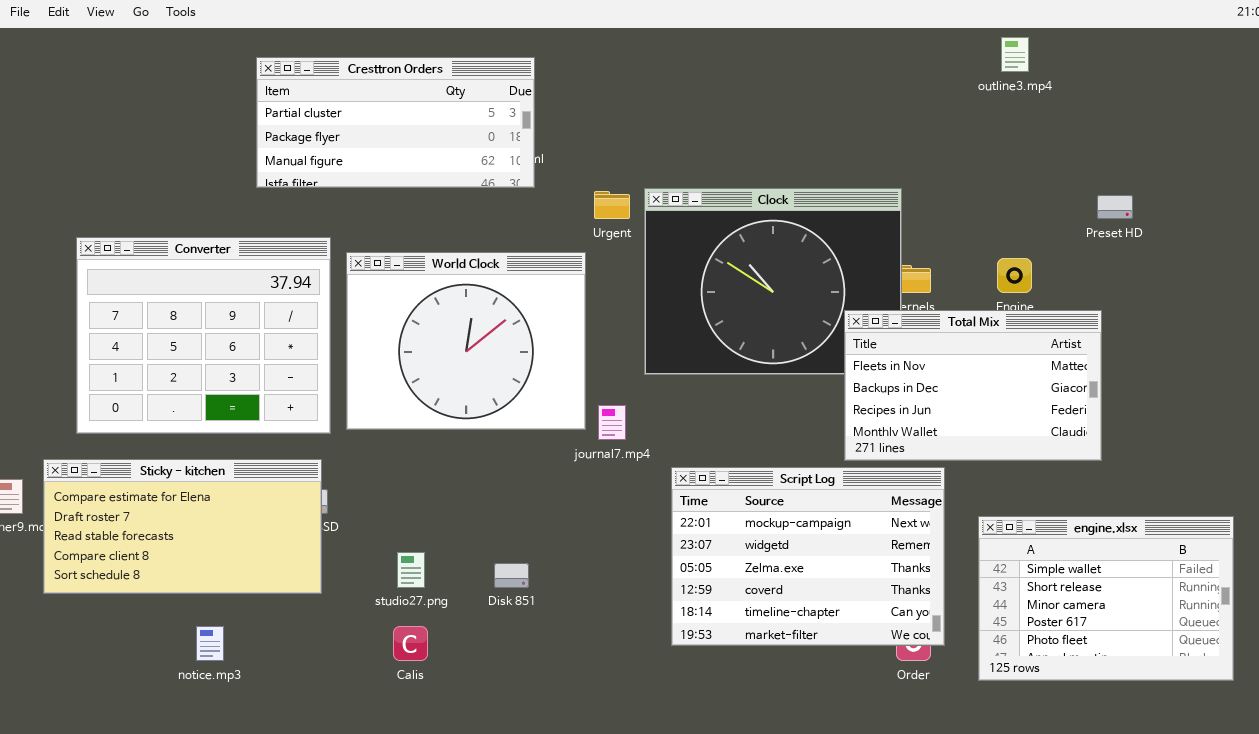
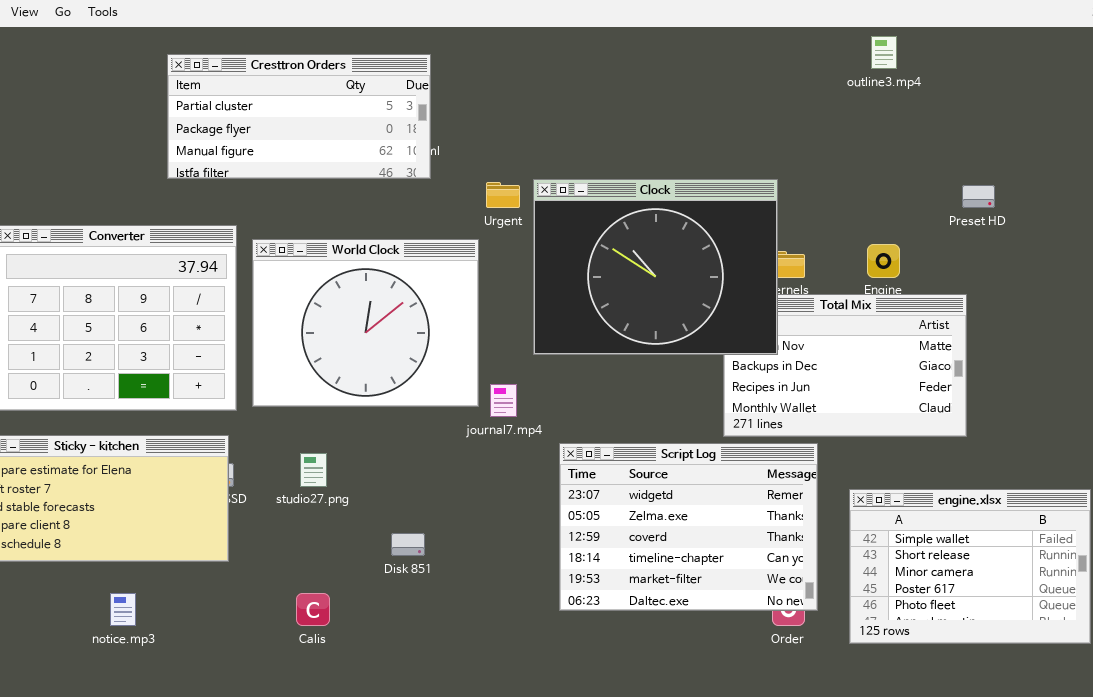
Clock: [644,188,902,375] -> [533,179,778,355], raised
Script Log: [671,467,945,646] -> [559,443,818,611], scrolled down 1 row
studio27.png: [397,552,425,588] -> [300,453,327,487], moved

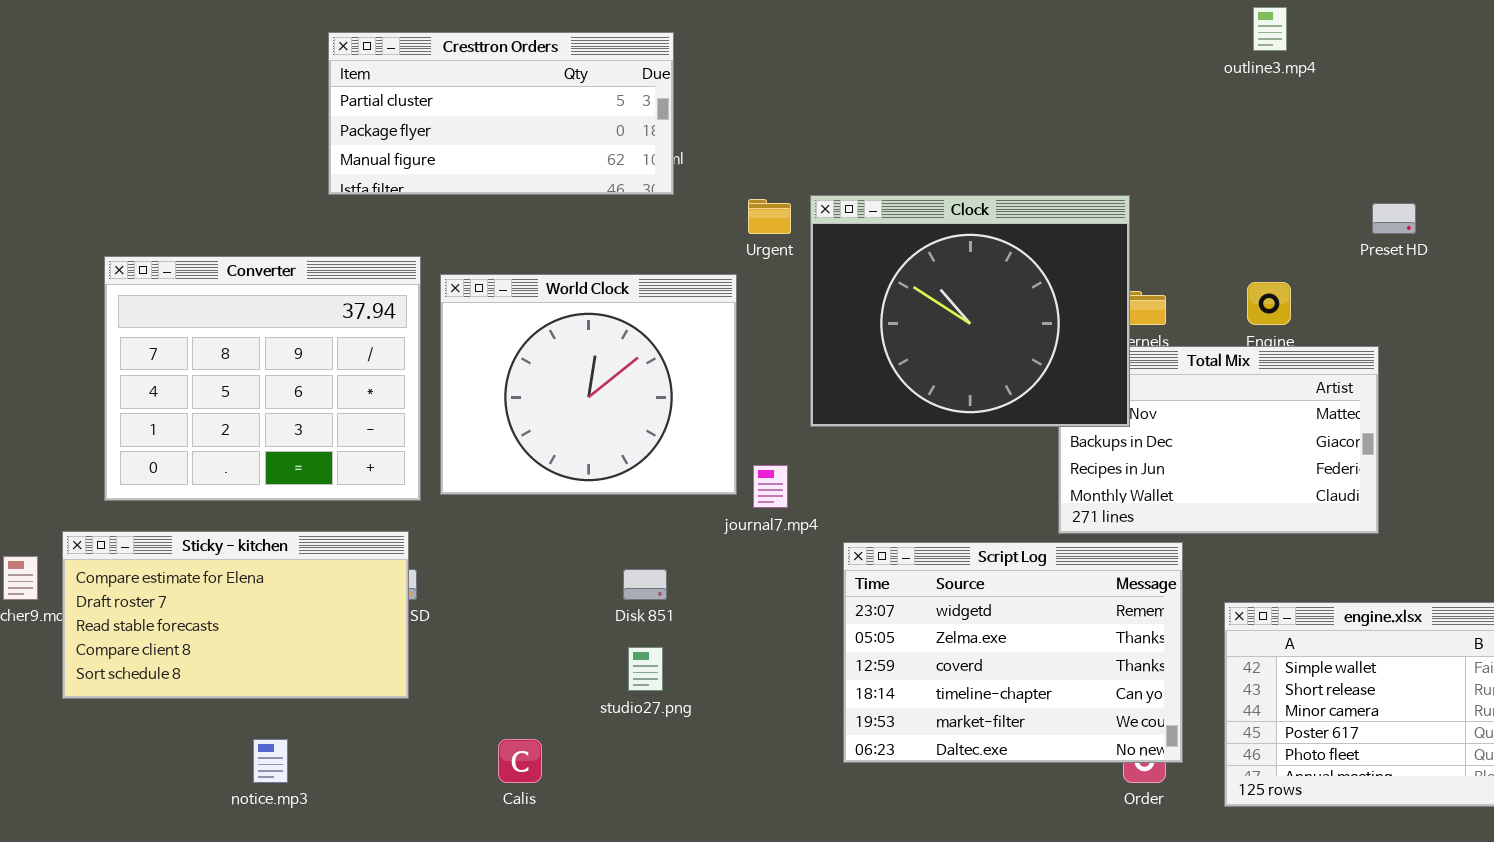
studio27.png: [300,453,327,487] -> [628,647,663,691], moved
Disk 851: [391,533,425,556] -> [623,569,667,600], moved

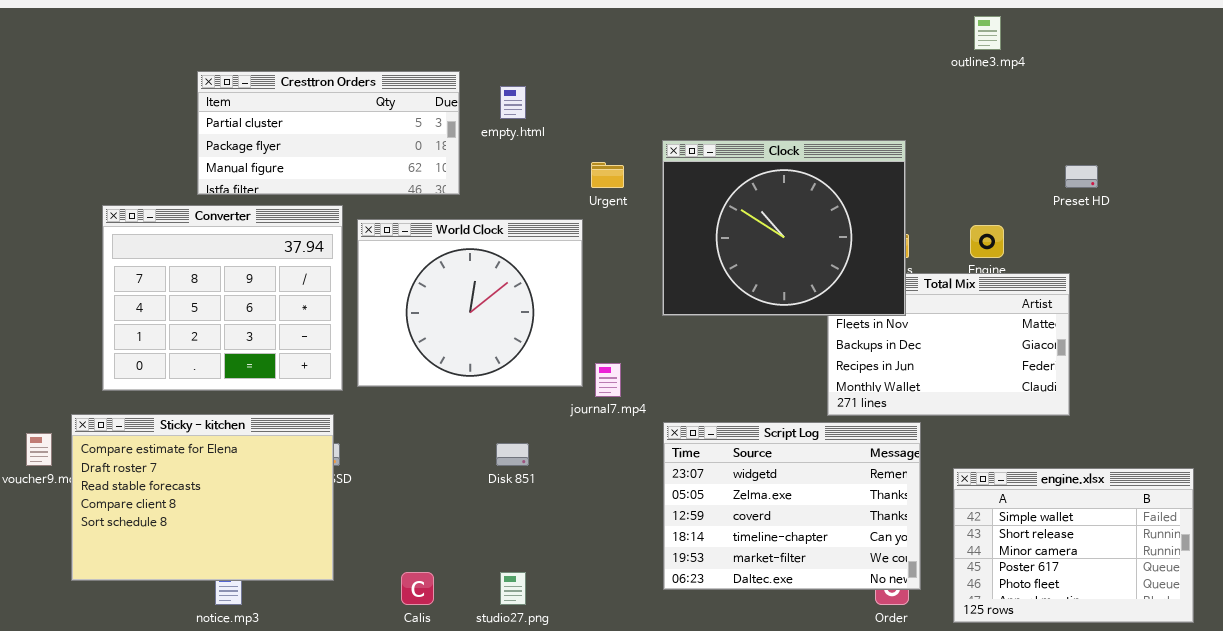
Cresttron Orders: [328,32,674,195] -> [197,71,460,195], moved
Clock: [810,195,1130,427] -> [662,140,906,316], moved
Sticky - kitchen: [62,531,409,699] -> [71,414,334,581], resized
studio27.png: [628,647,663,691] -> [500,572,526,605], moved

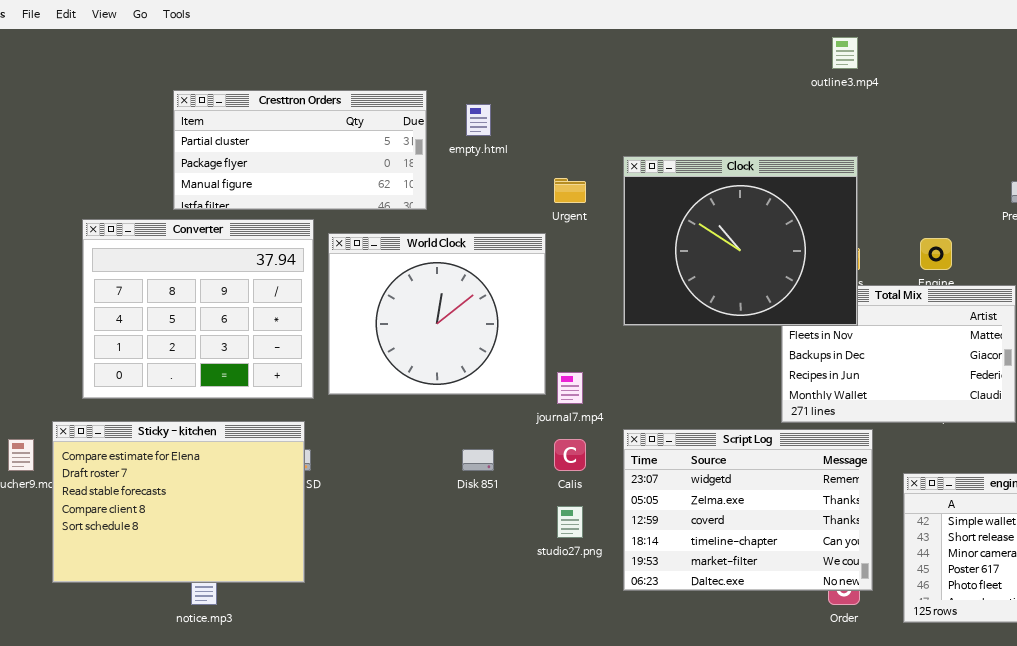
outline3.mp4: [974,16,1001,50] -> [832,37,858,69], moved
Calis: [401,572,434,605] -> [554,439,586,471], moved
studio27.png: [500,572,526,605] -> [557,506,583,538], moved

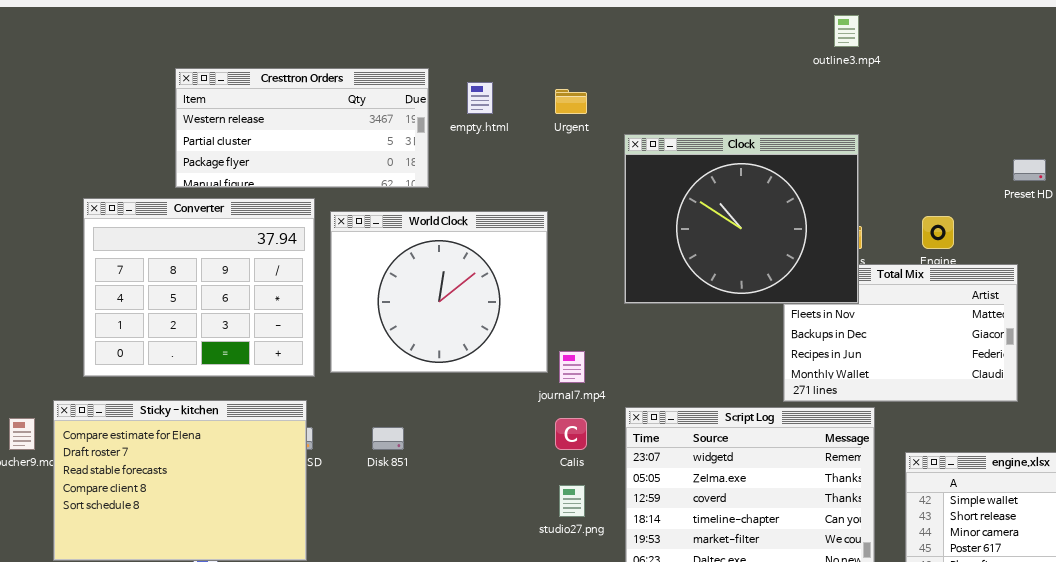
Cresttron Orders: [173,90,427,210] -> [175,68,429,188], scrolled up 1 row
Urgent: [554,178,586,203] -> [555,89,587,114], moved
Disk 851: [462,449,494,471] -> [372,427,404,450], moved

